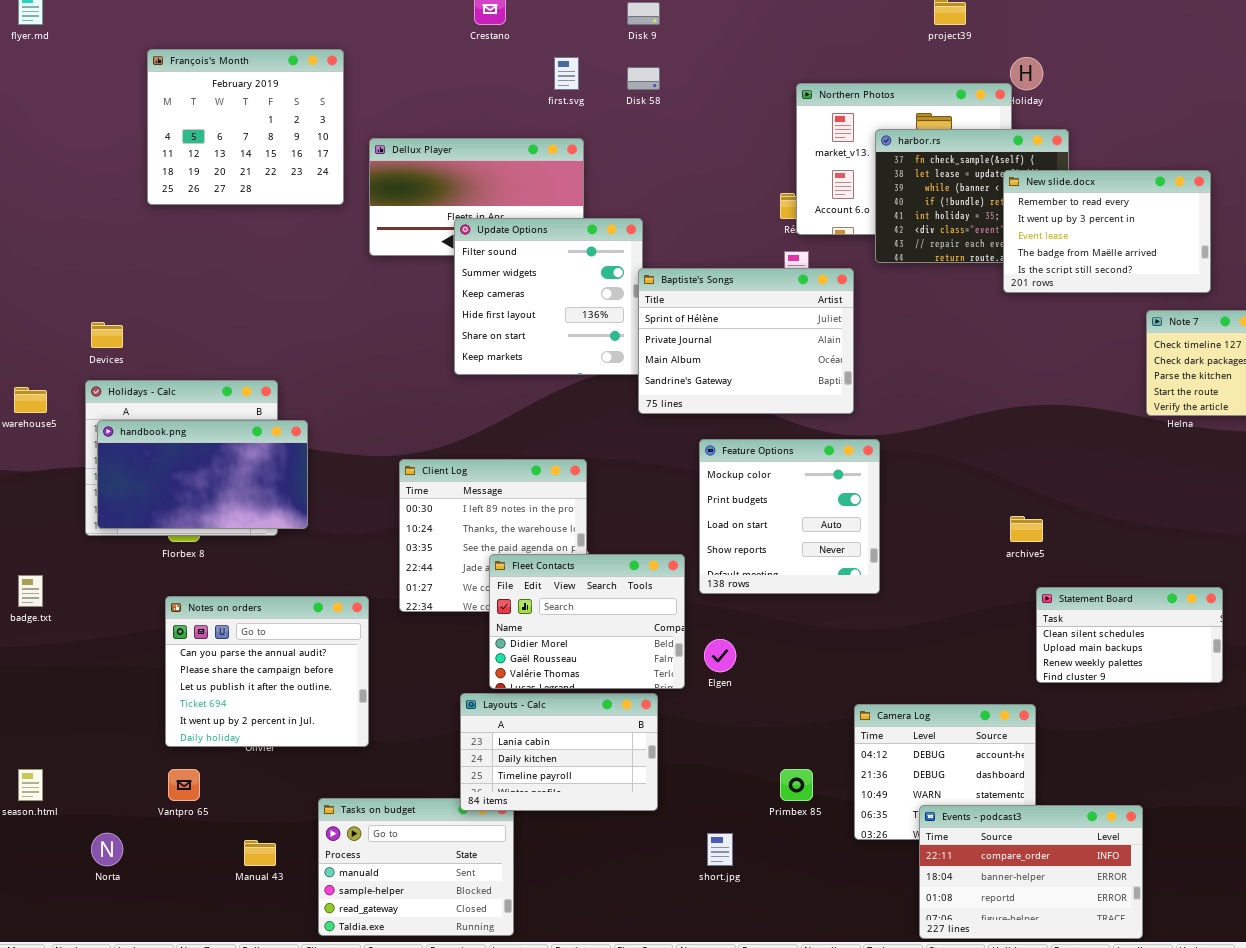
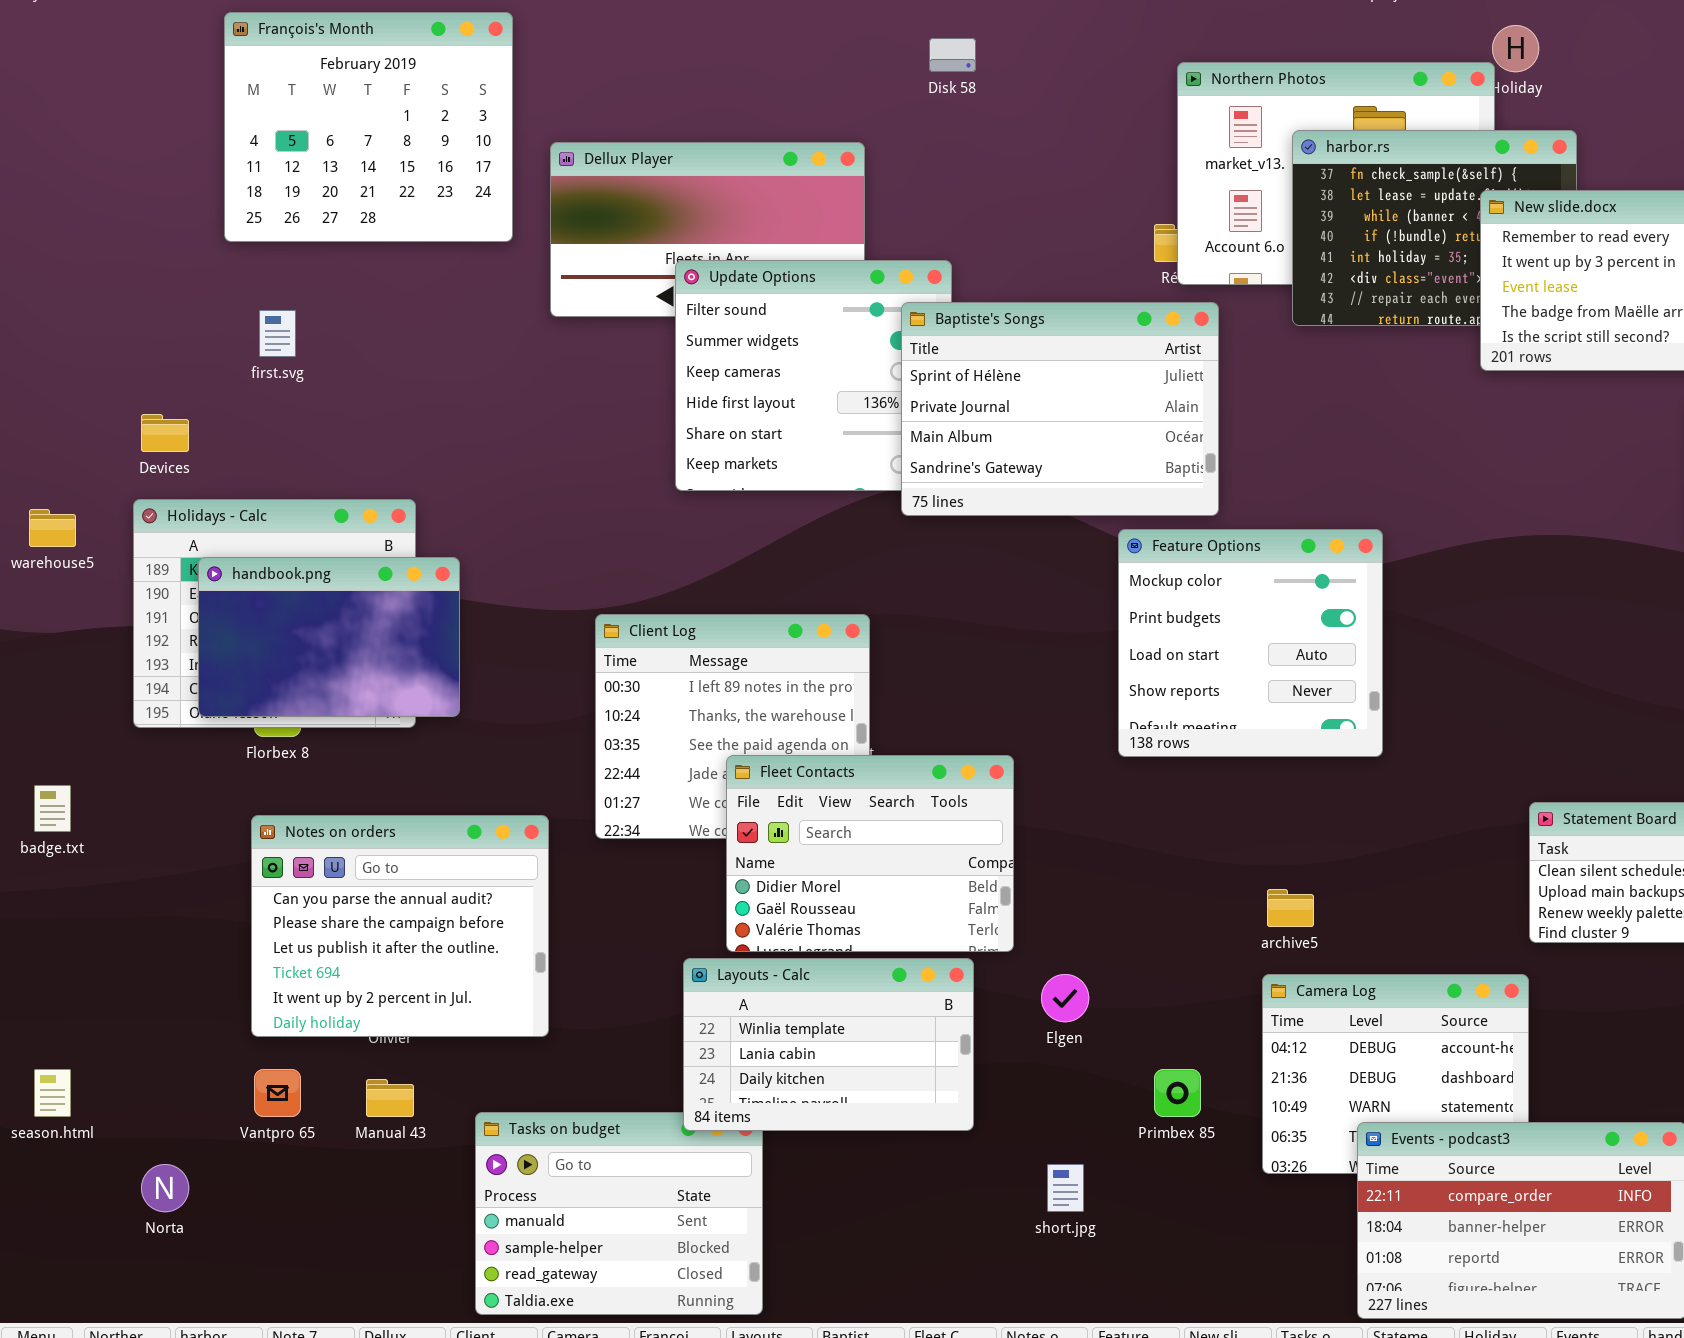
first.svg: [554,57,579,90] -> [259,310,296,357], moved
Baptiste's Songs: [638,268,854,414] -> [901,302,1219,516], moved
handbook.png: [97,420,308,529] -> [198,557,460,717], resized
Feature Options: [699,439,880,594] -> [1118,529,1383,757], moved
archive5: [1010,516,1043,542] -> [1267,889,1314,927], moved
Elgen: [704,639,736,672] -> [1041,974,1089,1022], moved
Layouts - Calc: [460,693,658,811] -> [683,958,974,1131], scrolled up 1 row
Manual 43: [244,840,276,866] -> [366,1079,414,1117], moved

